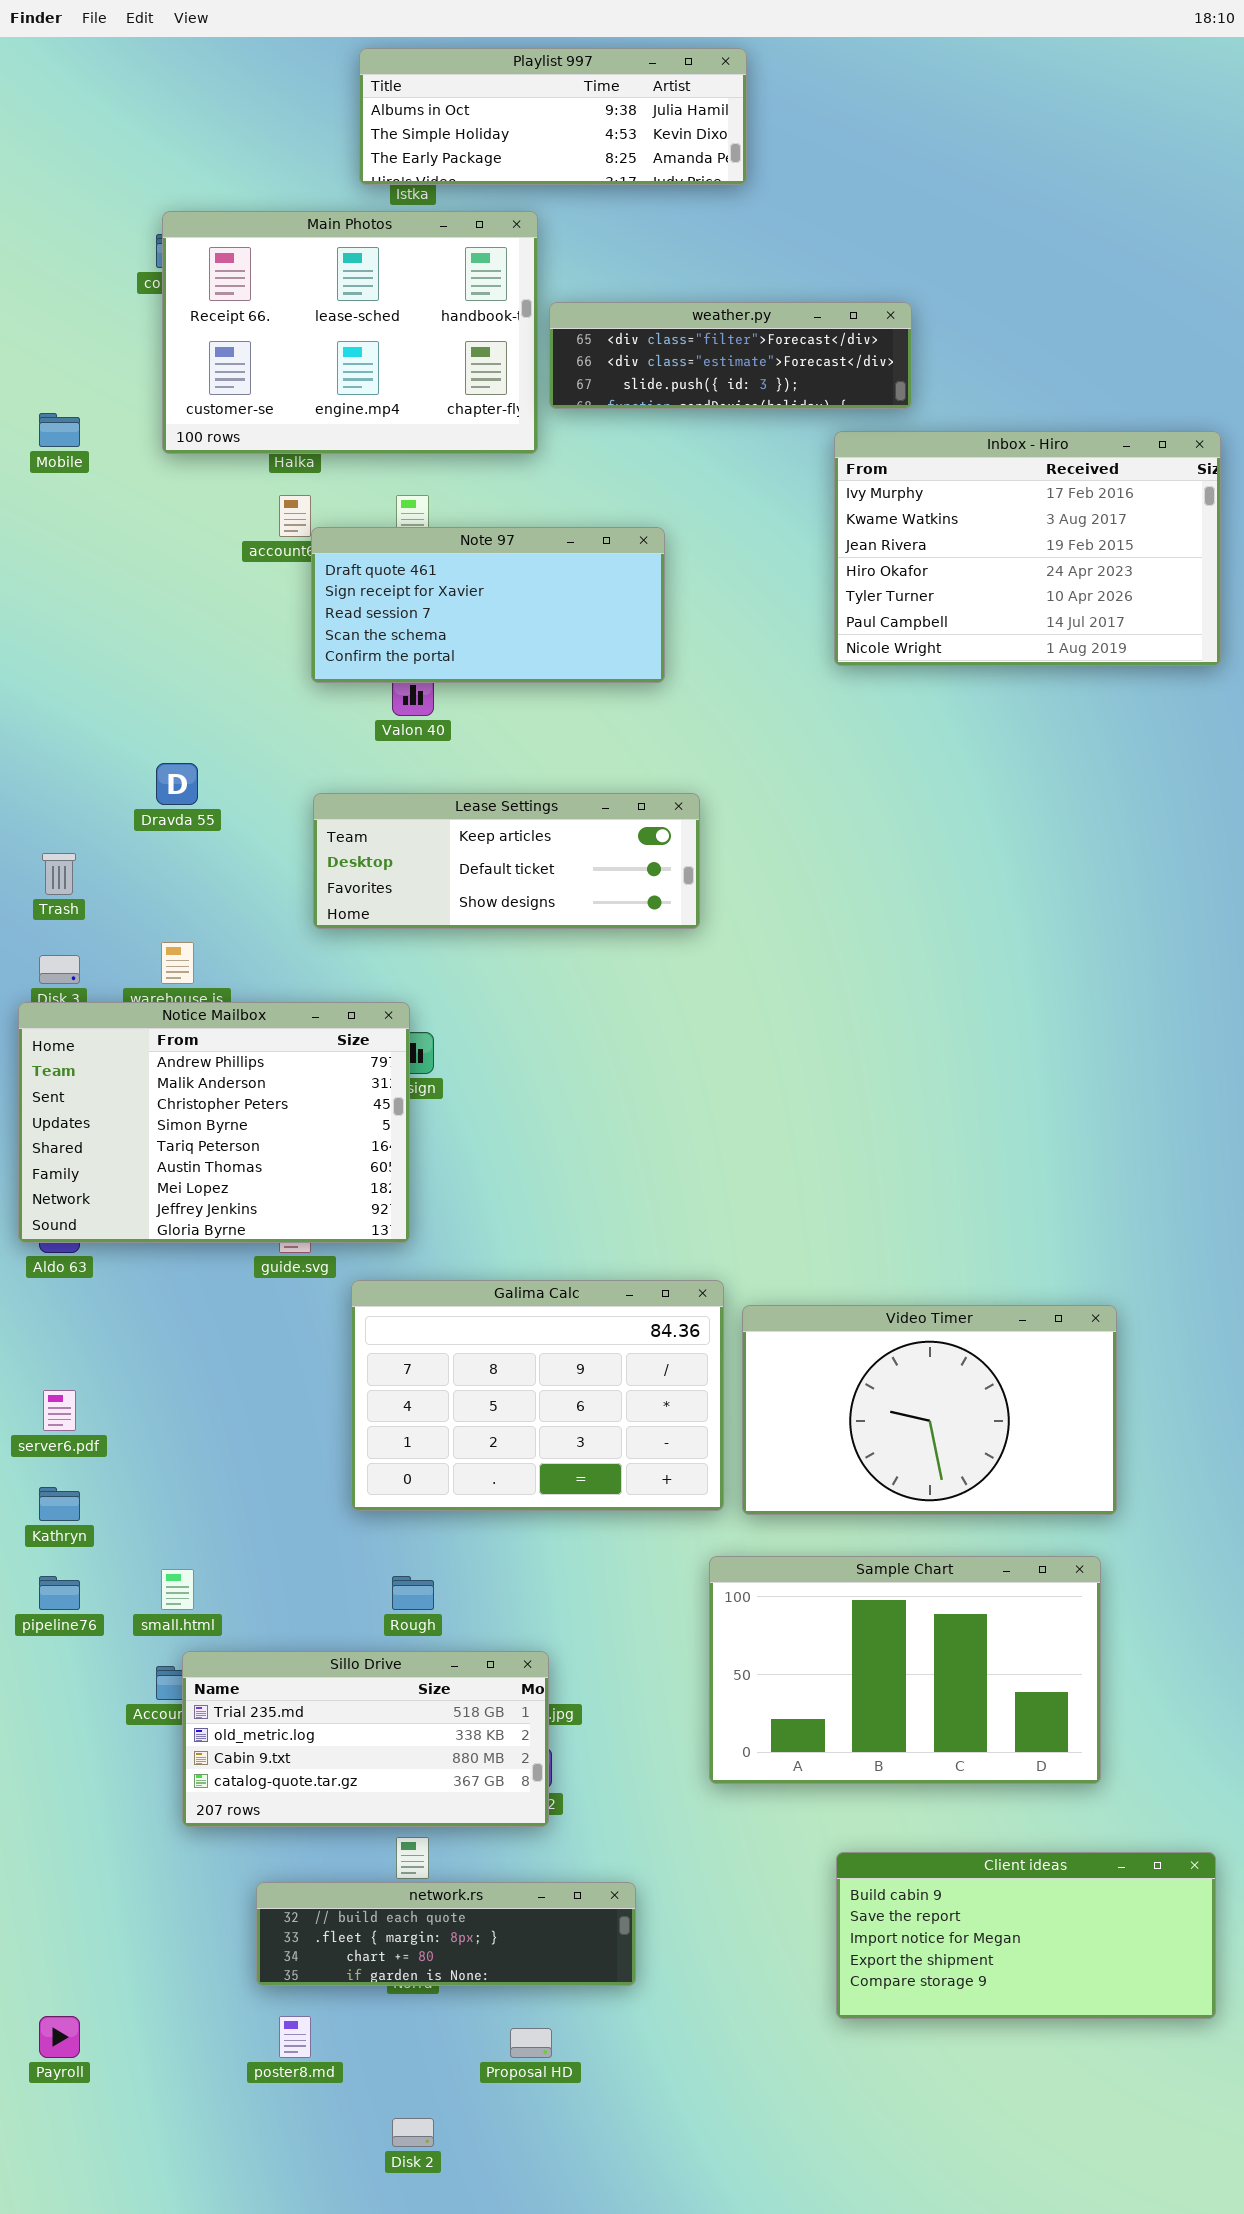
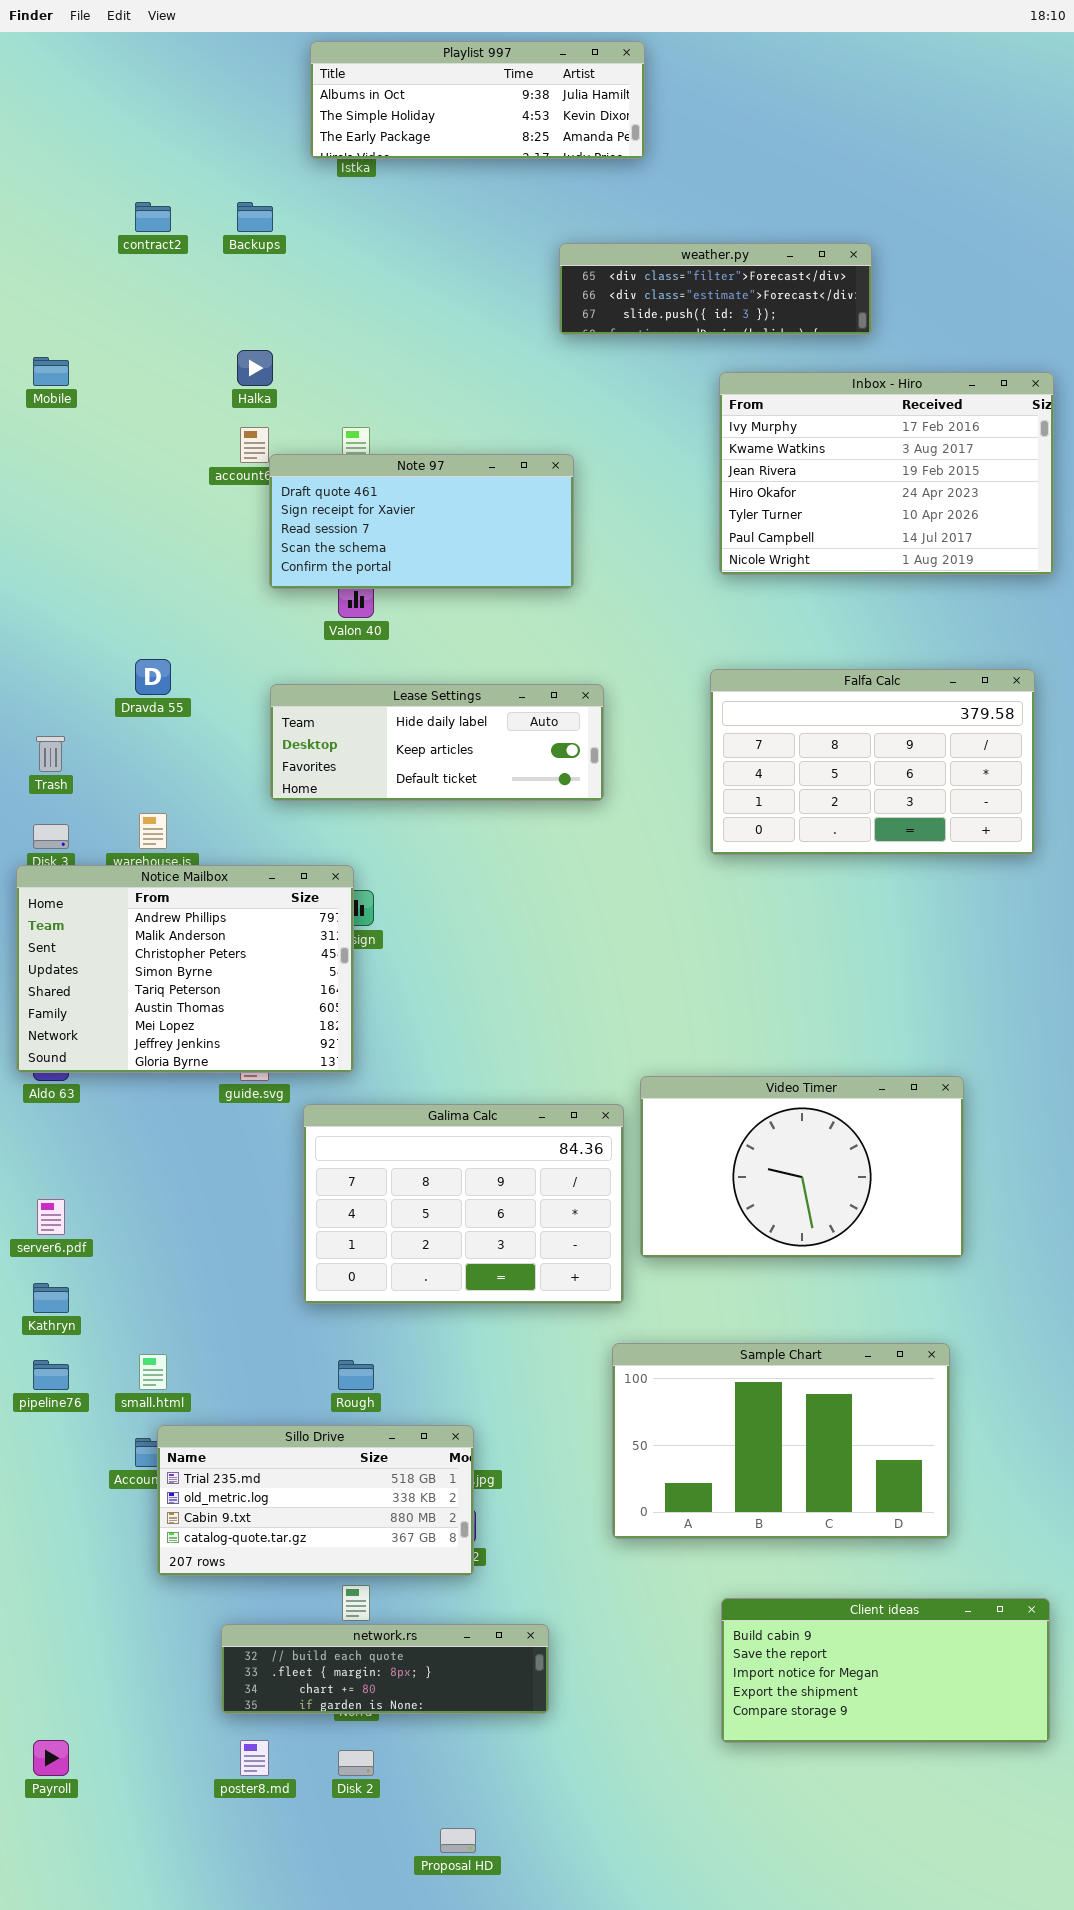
Main Photos: [162,211,538,454] -> none, closed
weather.py: [549,302,912,409] -> [559,243,872,335], moved
Falfa Calc: none -> [710,669,1035,855], opened
Lease Settings: [313,793,700,929] -> [270,684,604,801], scrolled up 1 row
Video Timer: [742,1305,1117,1515] -> [640,1076,964,1258], moved
Proposal HD: [510,2028,552,2058] -> [440,1828,476,1853], moved
Disk 2: [392,2118,434,2147] -> [338,1750,374,1776], moved

